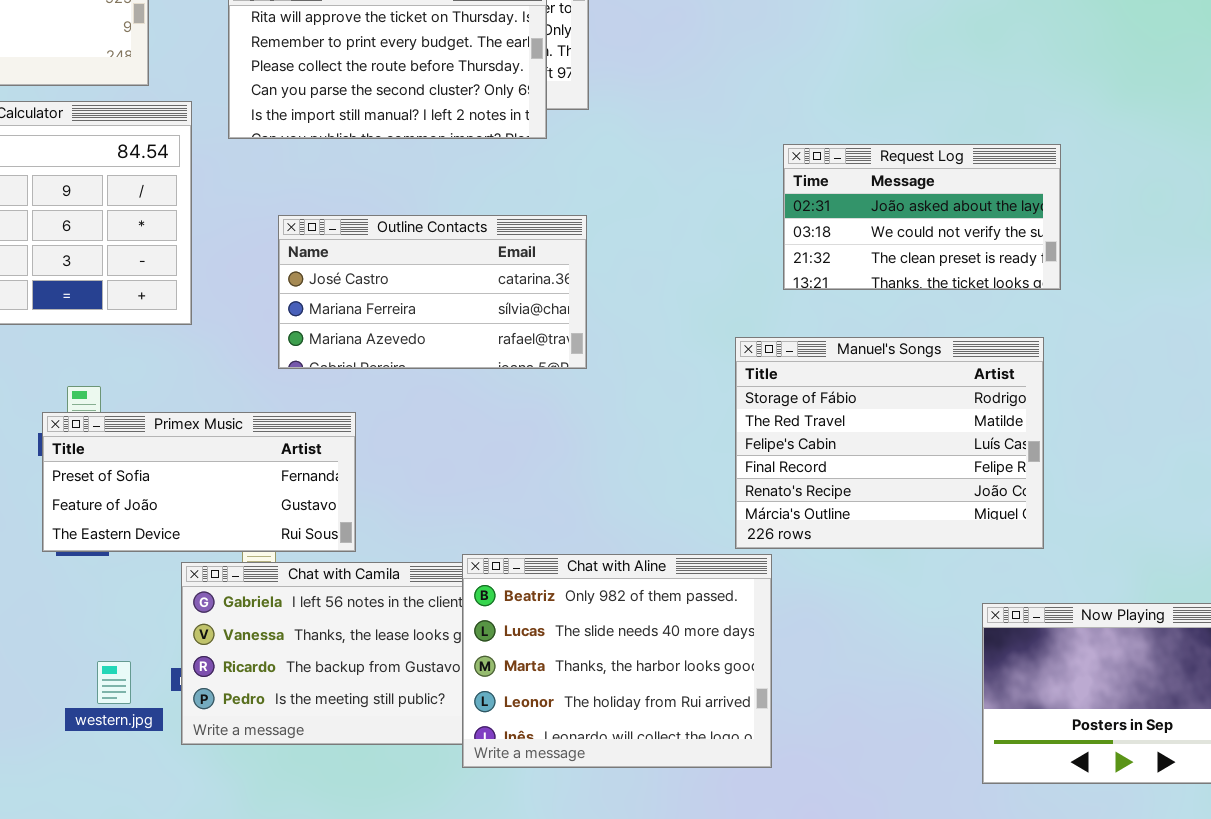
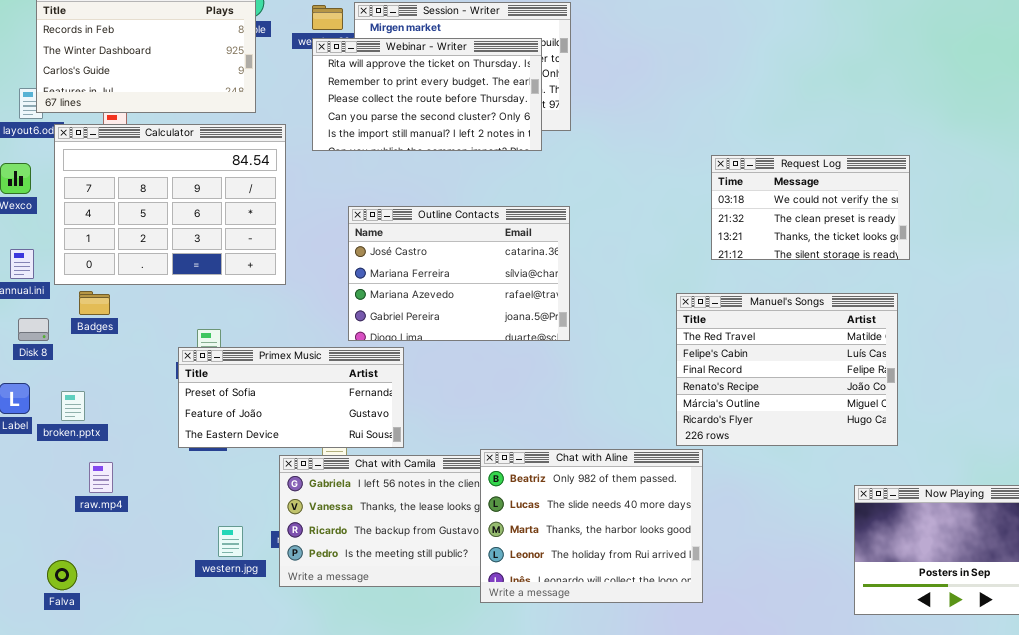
Request Log: [783,144,1061,290] -> [711,155,910,260], scrolled down 1 row
Outline Contacts: [278,215,587,369] -> [348,206,570,341], resized
Manuel's Songs: [735,337,1044,549] -> [676,293,898,446], scrolled down 1 row

